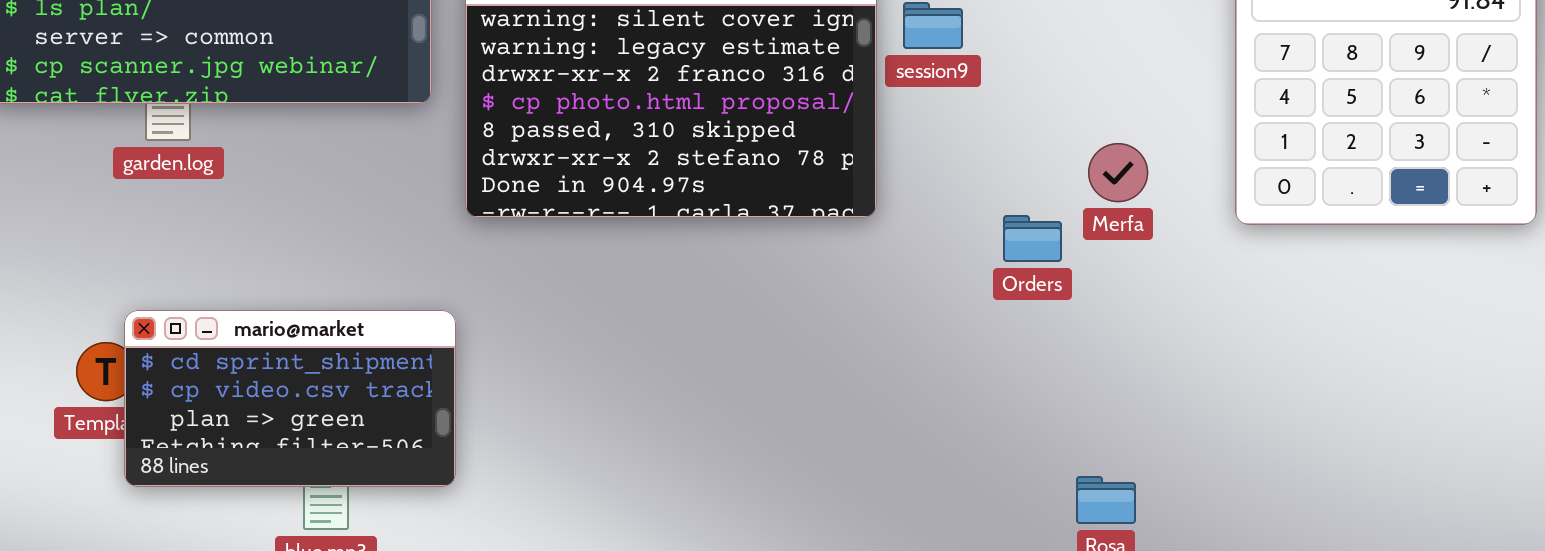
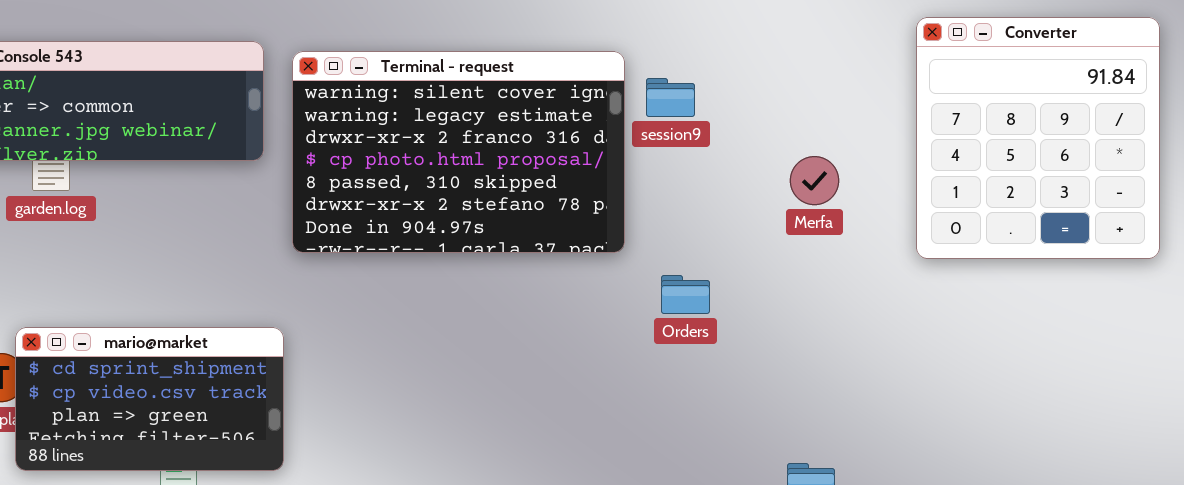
Merfa: [1088,143,1148,202] -> [790,156,839,205], moved
Orders: [1003,215,1062,262] -> [661,275,710,314], moved

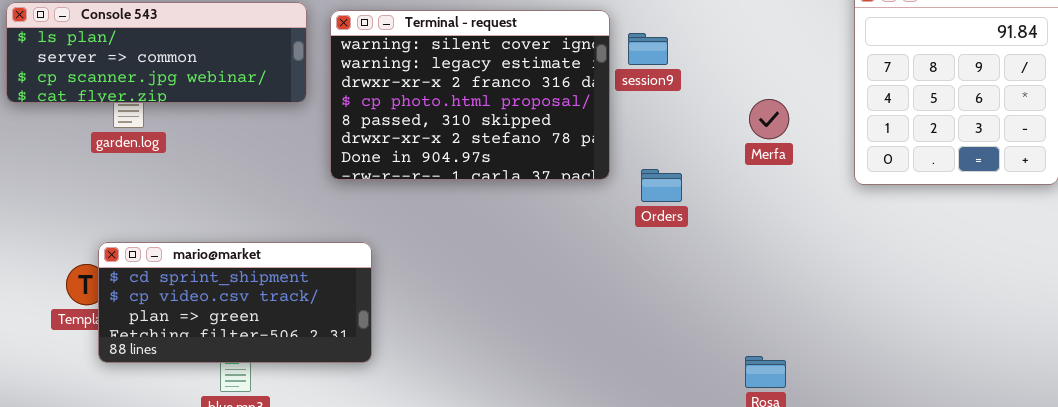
Orders: [661,275,710,314] -> [641,169,682,202], moved
mario@market: [15,327,284,471] -> [98,242,372,363], resized

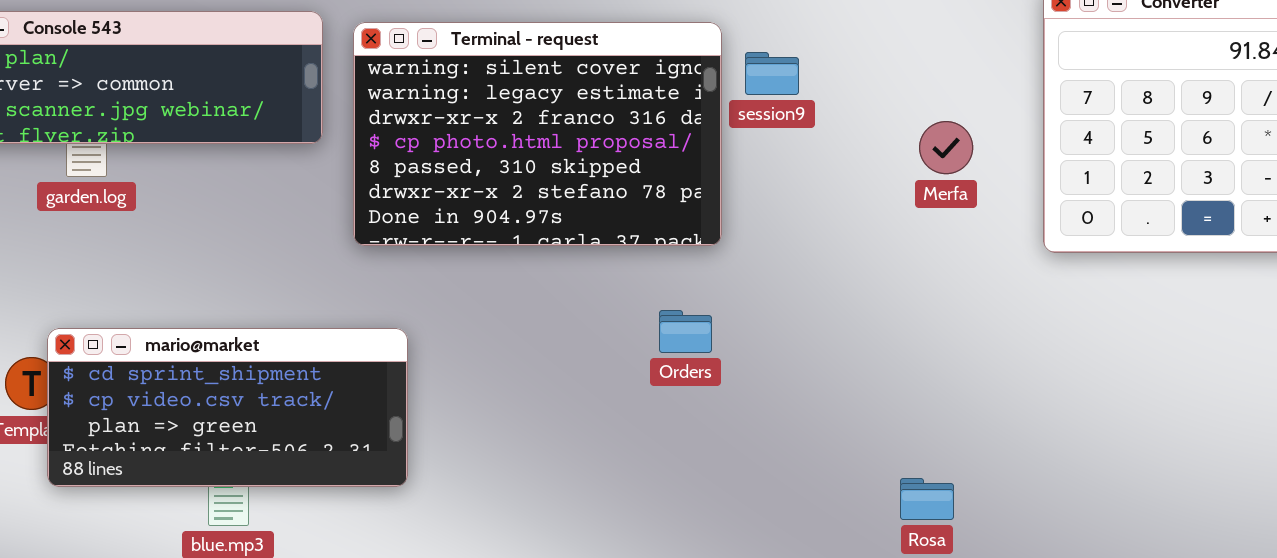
Merfa: [749,99,789,139] -> [919,121,973,174], moved
Orders: [641,169,682,202] -> [659,310,712,353], moved

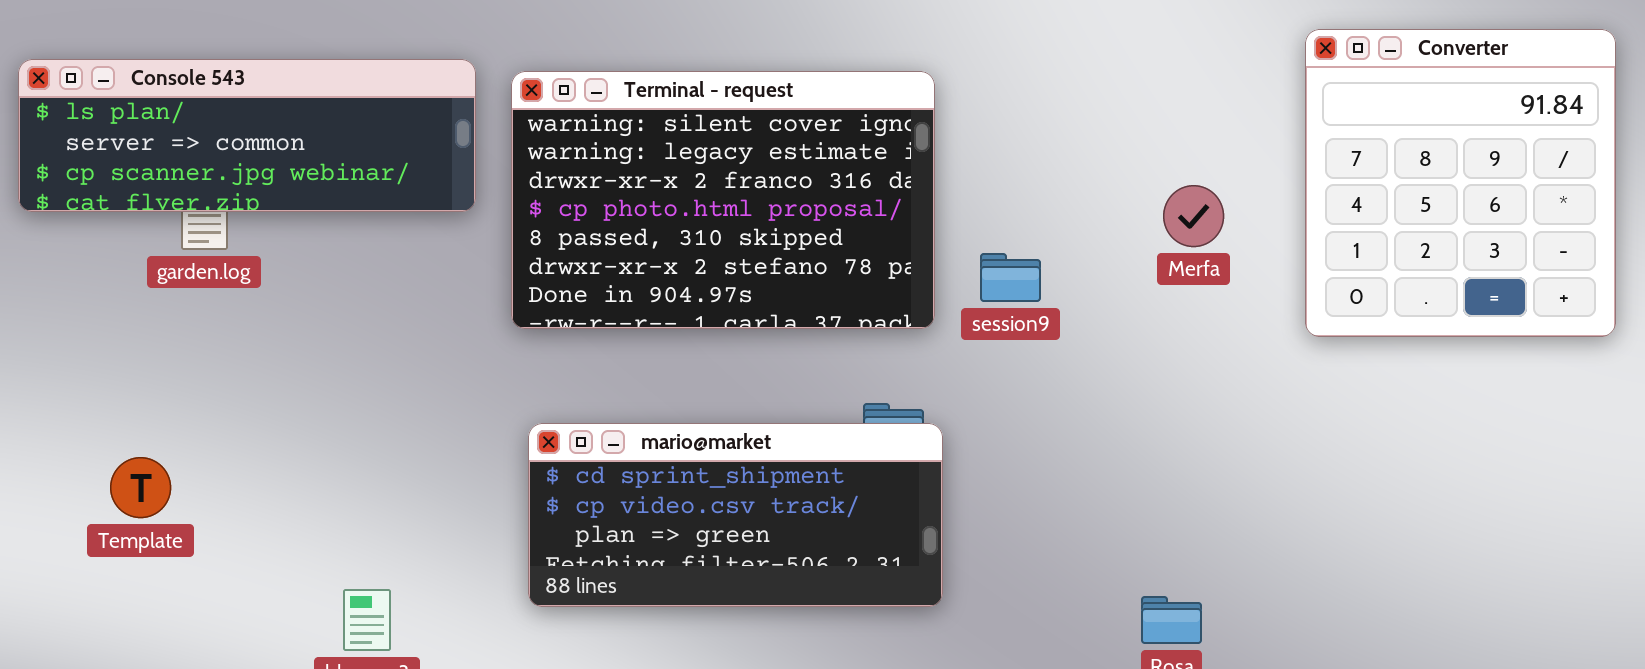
session9: [745,52,799,95] -> [980,253,1041,302], moved
mario@market: [47,328,408,487] -> [528,423,943,607], moved

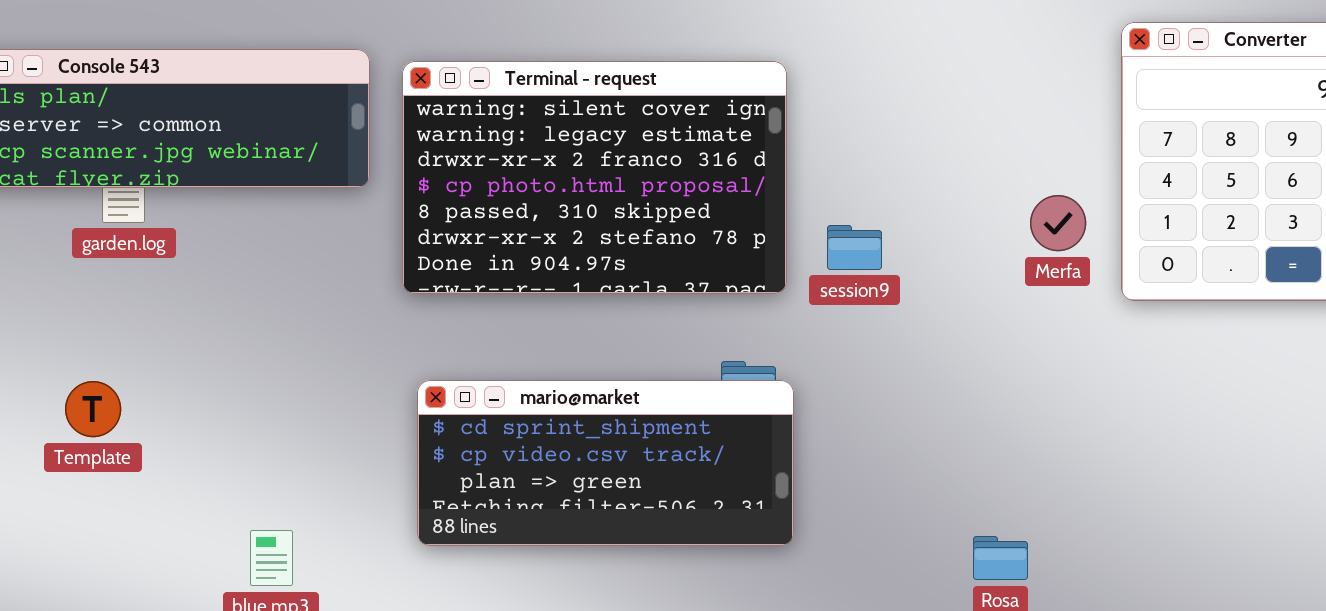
Merfa: [1163,185,1224,247] -> [1030,195,1086,251], moved
Template: [110,457,171,518] -> [65,381,121,437], moved

